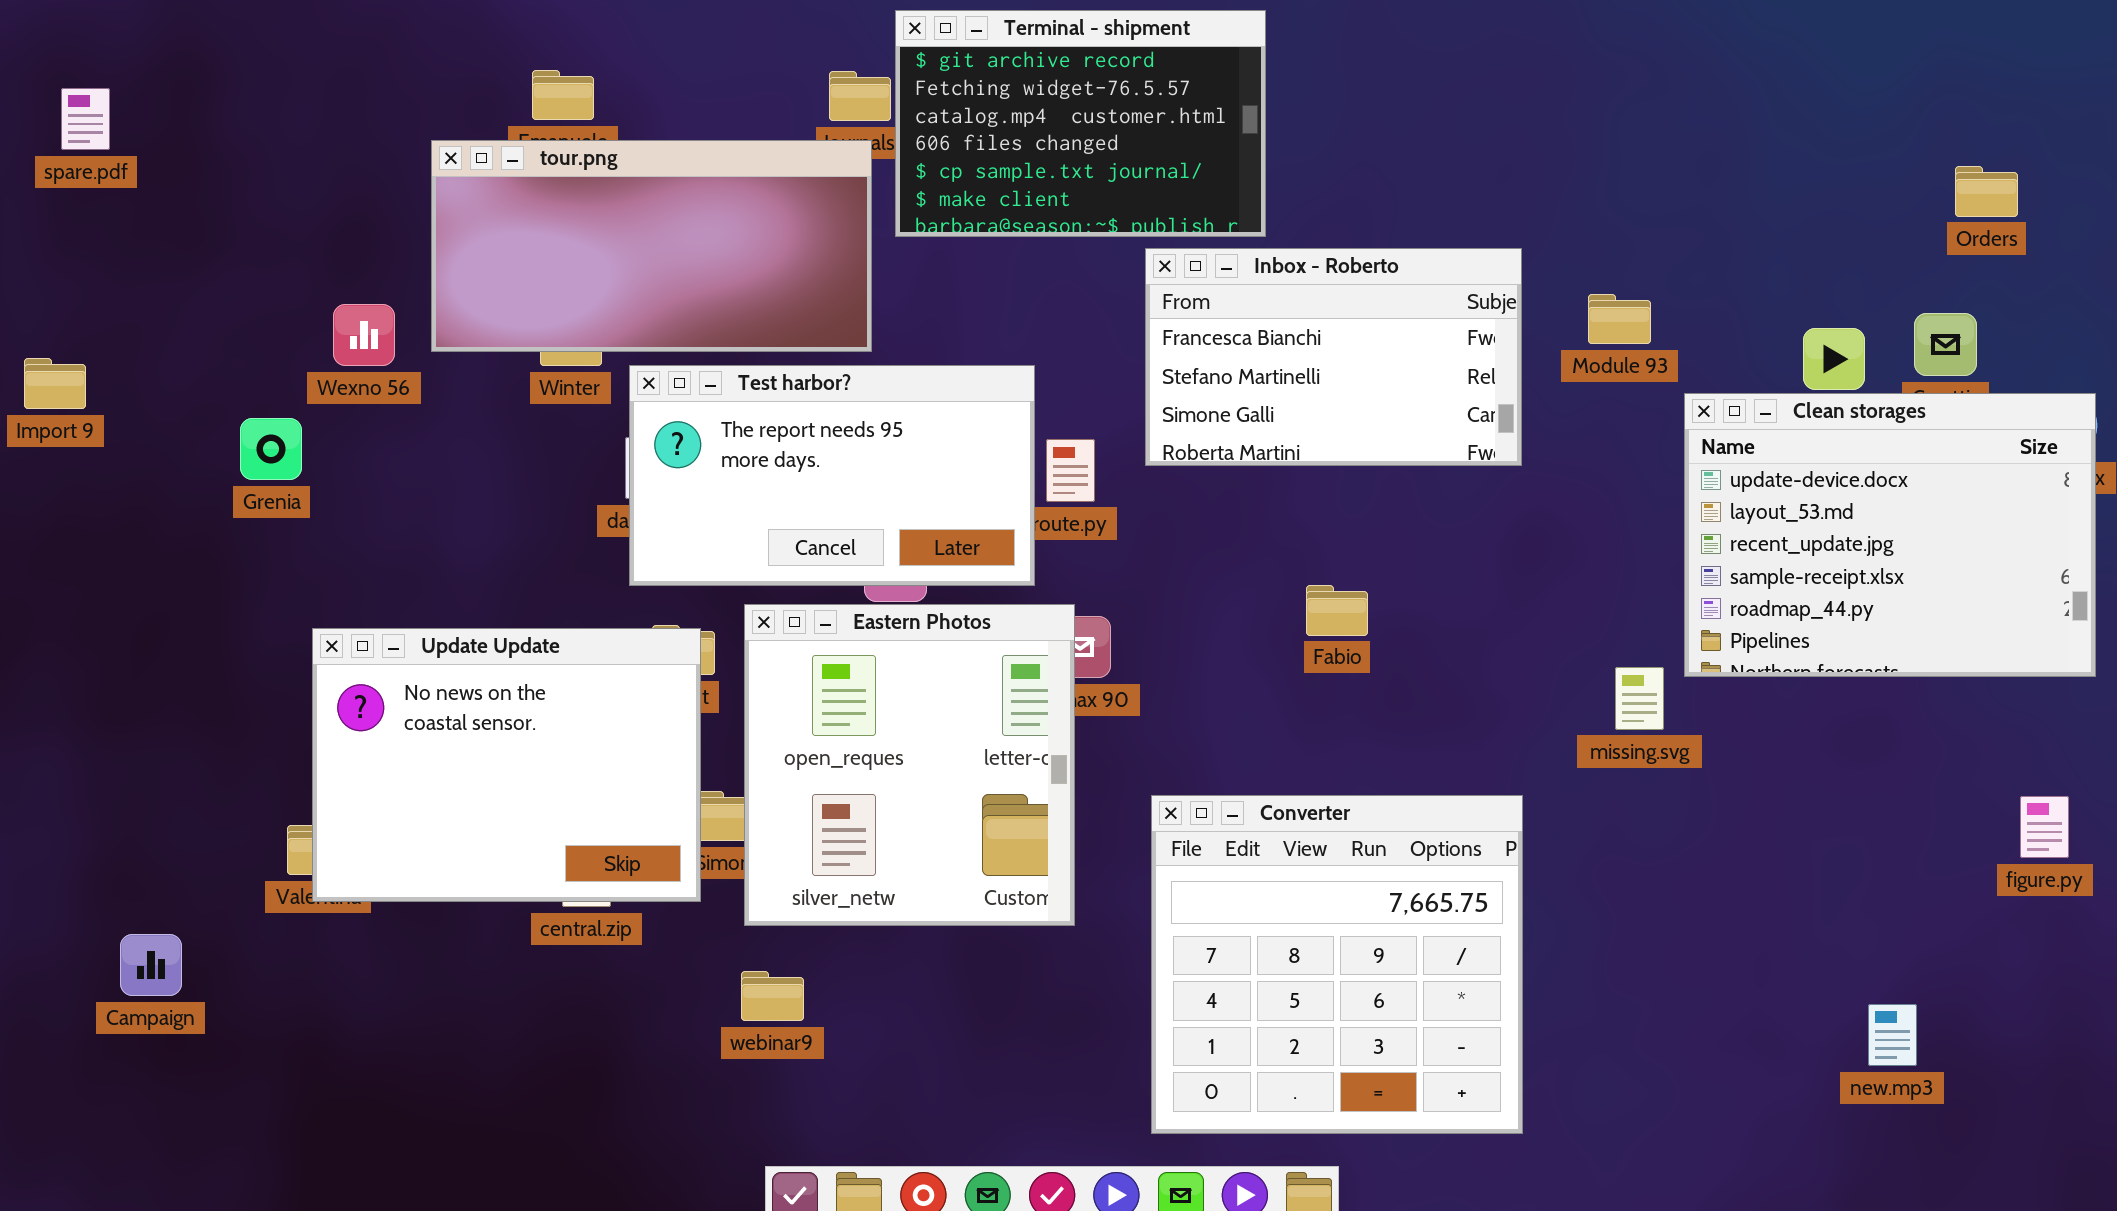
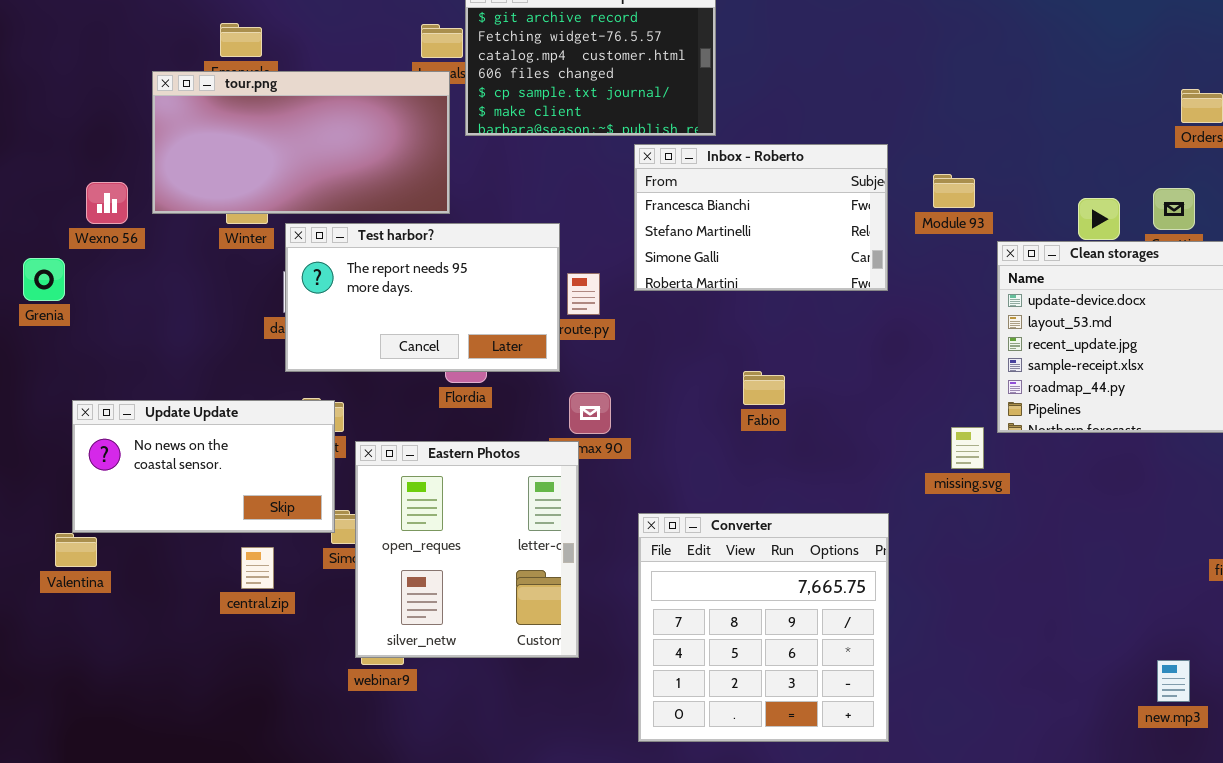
Eastern Photos: [744,604,1075,926] -> [355,441,579,658], moved
Update Update: [312,628,701,902] -> [72,400,335,533], resized
new.mp3: [1868,1004,1917,1066] -> [1157,660,1190,702], moved

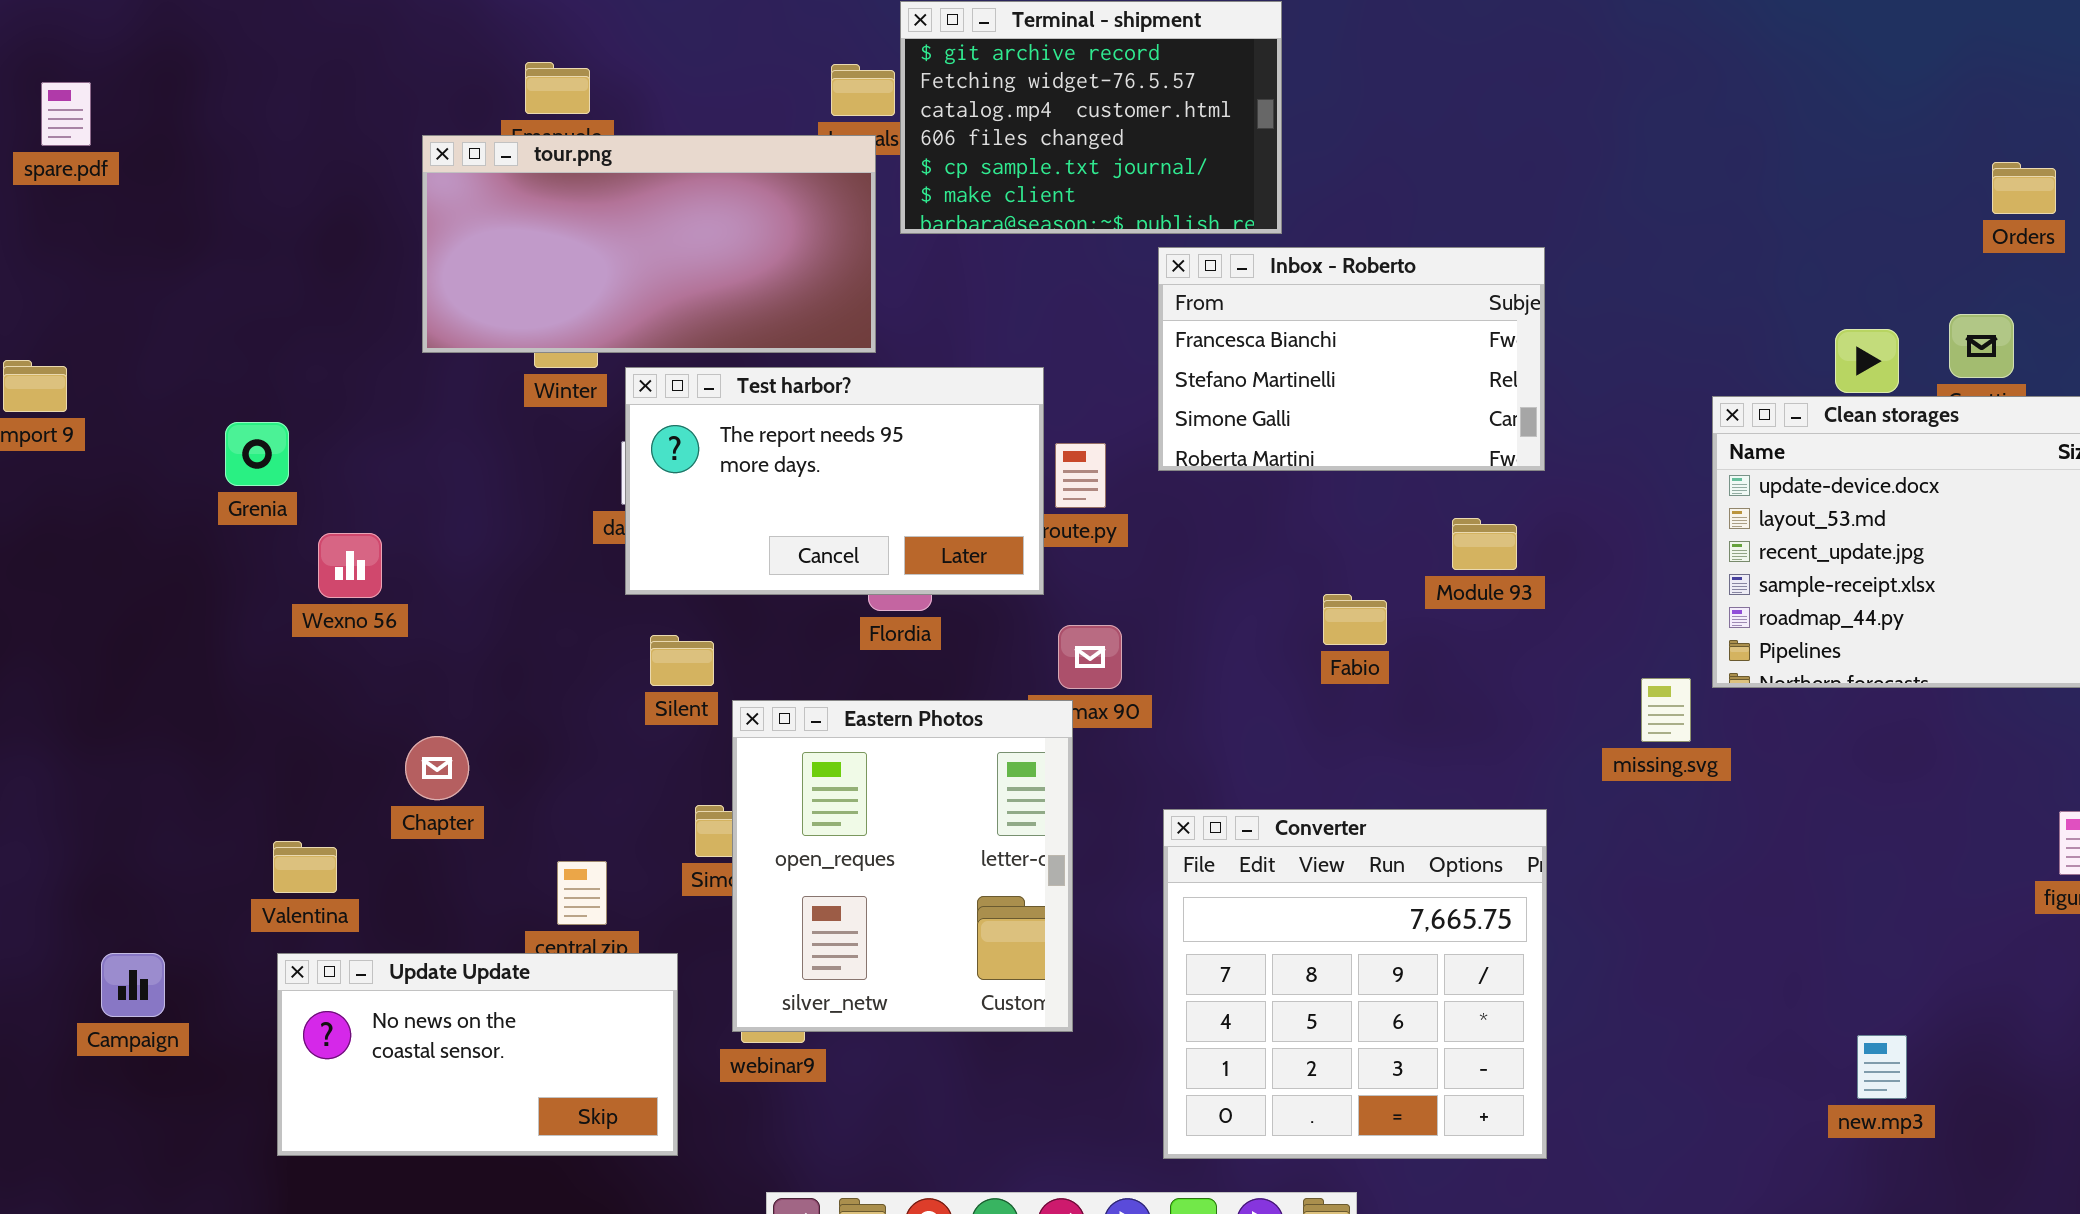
Module 93: [933,174,975,208] -> [1452,518,1517,570], moved
Wexno 56: [86,182,128,224] -> [318,533,382,598], moved
Update Update: [72,400,335,533] -> [277,953,678,1156], moved
new.mp3: [1157,660,1190,702] -> [1857,1035,1907,1099], moved

